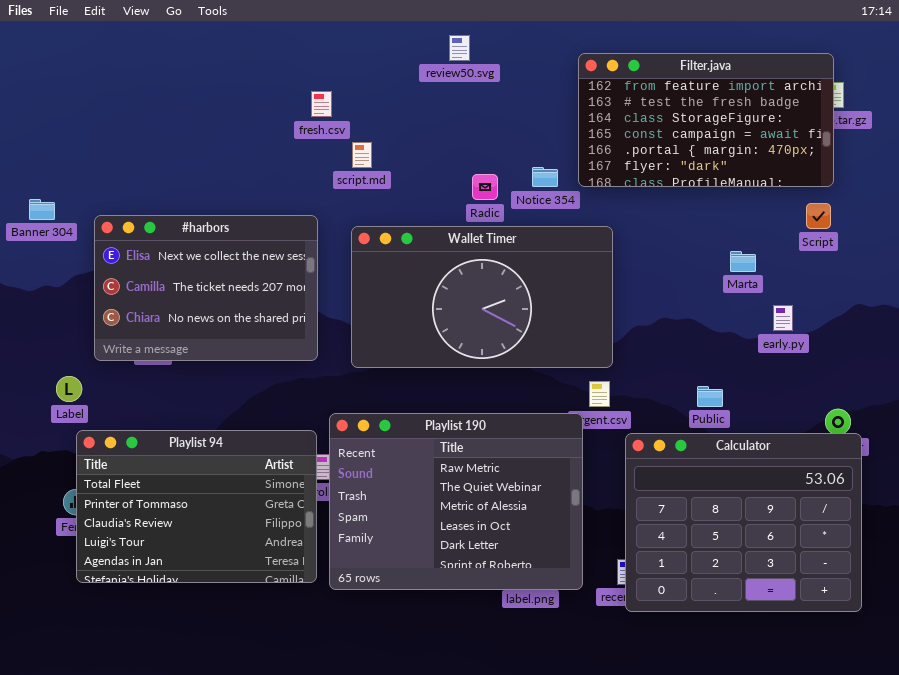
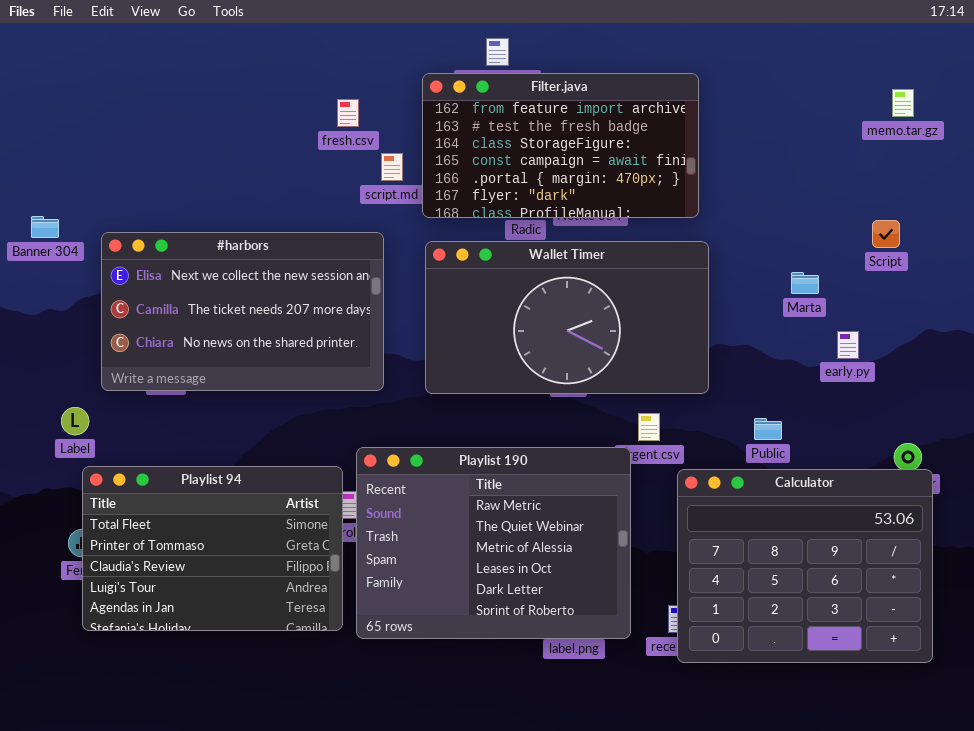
Filter.java: [578,53,834,187] -> [422,73,699,218], moved
#harbors: [94,215,318,361] -> [101,232,384,391], resized
Wallet Timer: [351,226,613,368] -> [425,241,709,394], moved

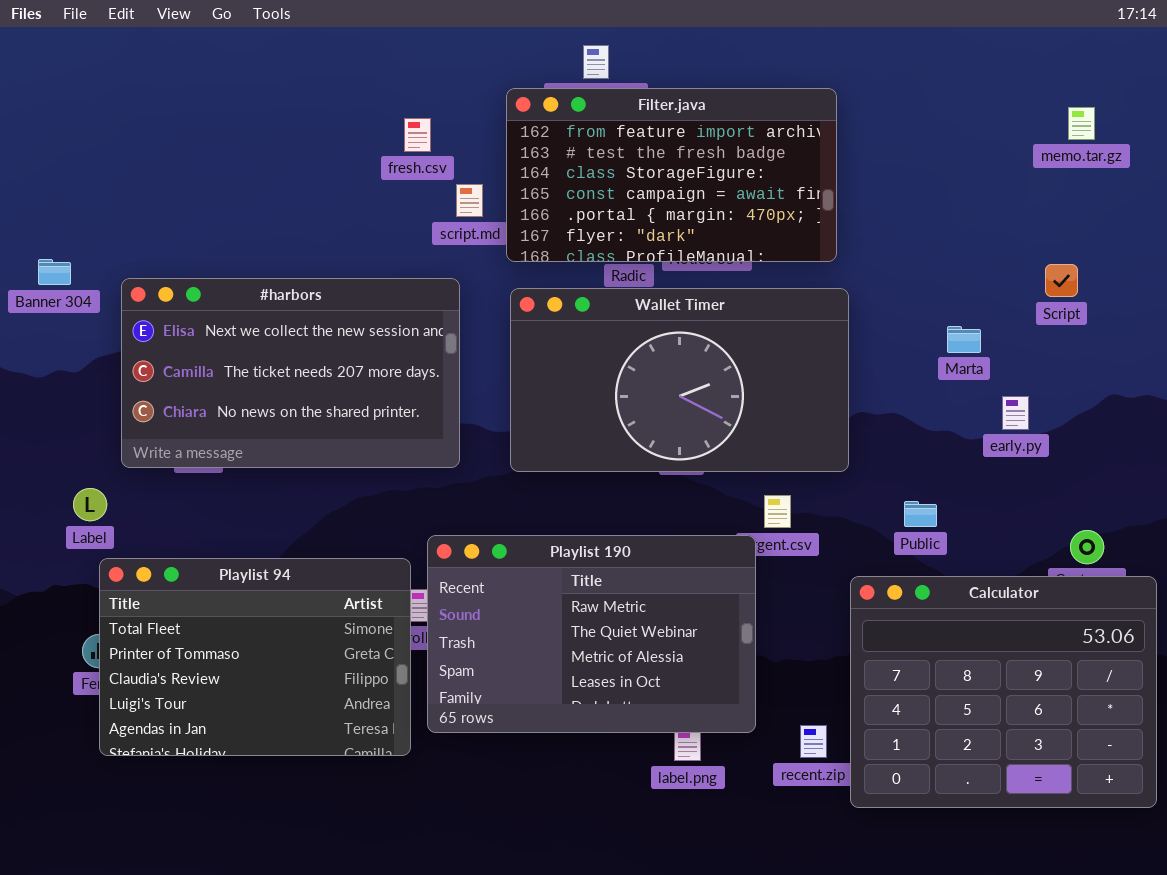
Playlist 190: [356,447,631,639] -> [427,535,756,733], resized
Calculator: [677,469,933,663] -> [850,576,1157,808], moved

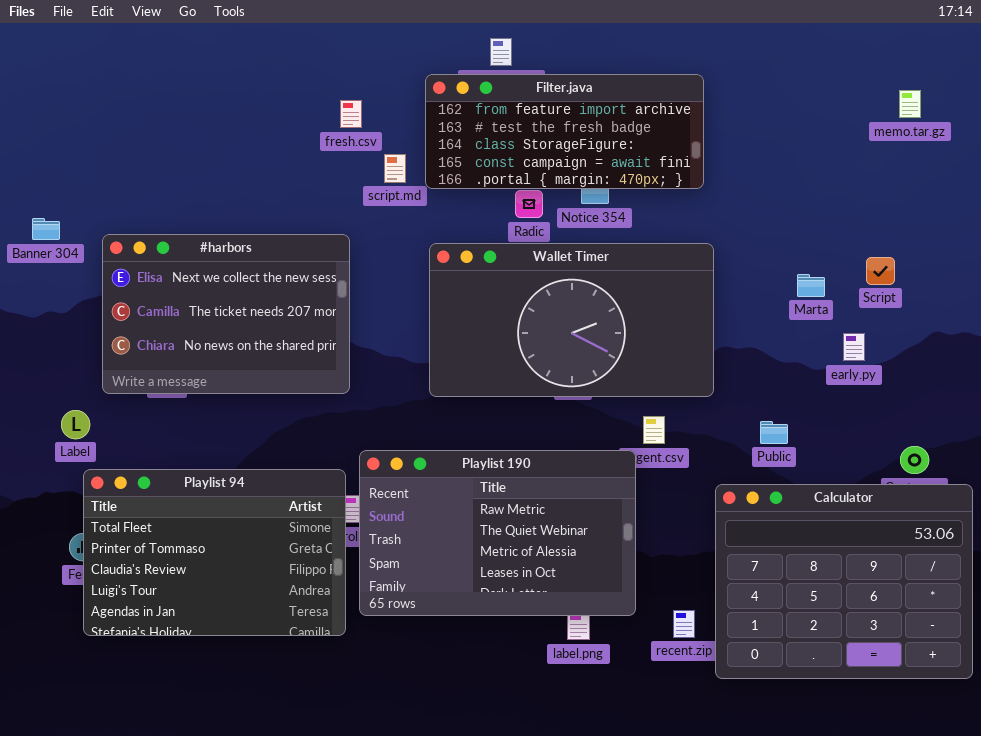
Filter.java: [506,88,837,262] -> [425,74,704,189], resized
Script: [1045,264,1078,297] -> [866,257,895,285], moved
#harbors: [121,278,460,468] -> [102,234,350,394], resized

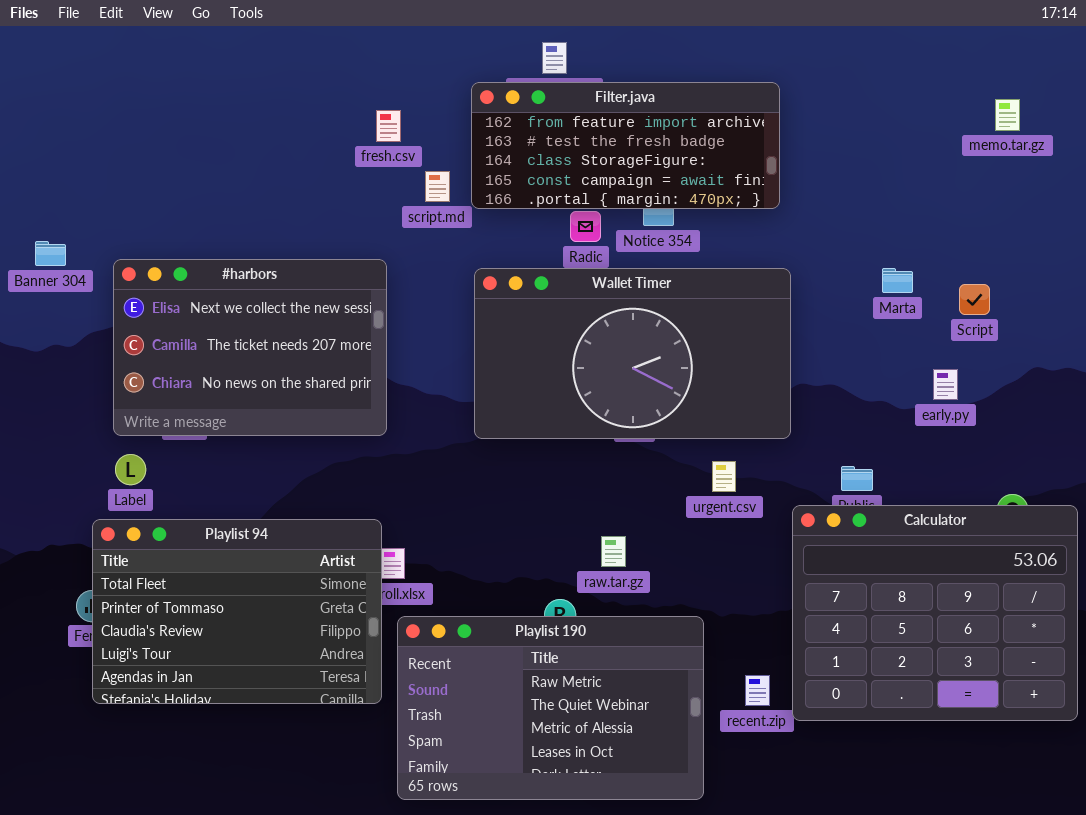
Marta: [797,274,825,297] -> [882,268,913,293], moved
Label: [61,410,90,439] -> [115,454,146,485], moved
Playlist 190: [359,450,636,616] -> [397,616,704,800], moved
Calculator: [715,484,973,679] -> [792,505,1078,721], moved

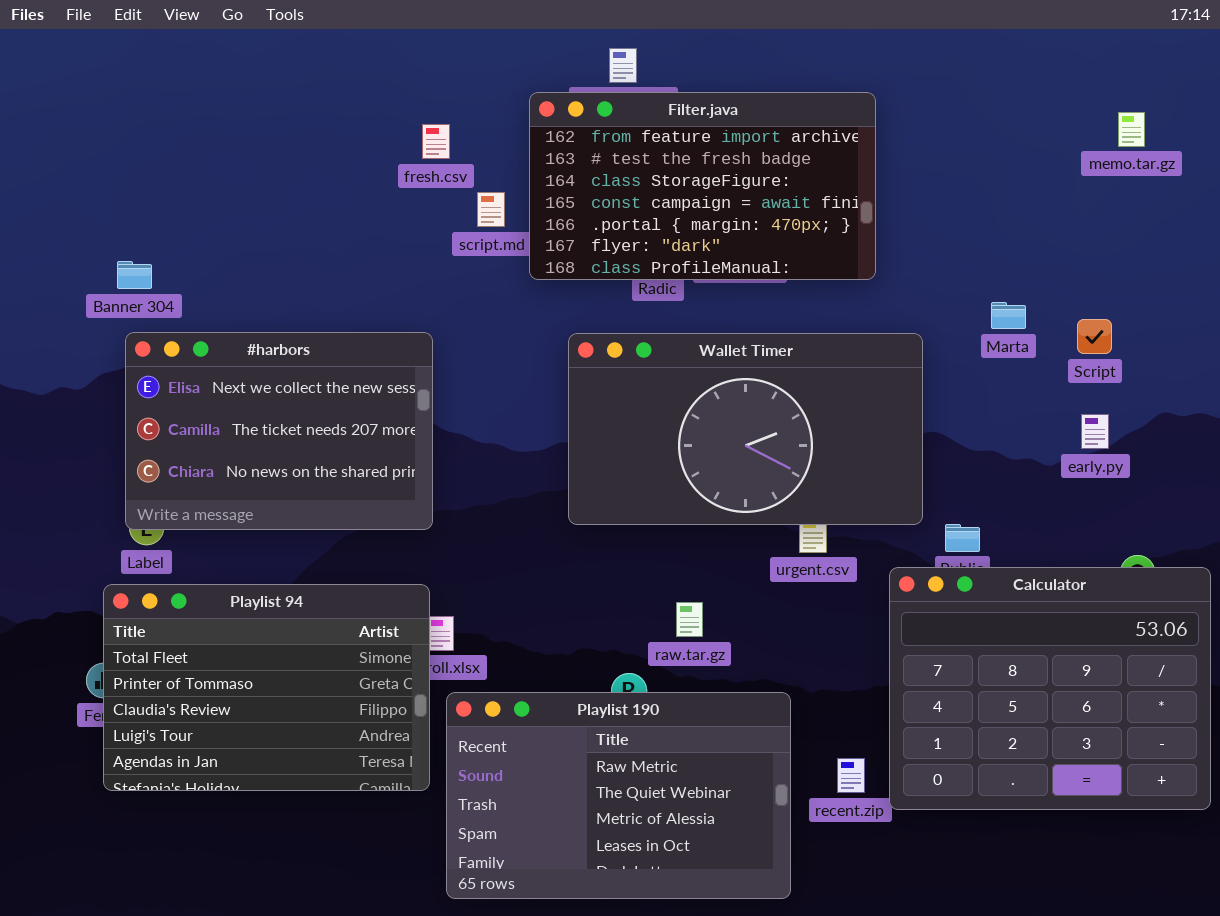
Filter.java: [471,82,780,209] -> [529,92,876,280], resized
Banner 304: [35,241,66,266] -> [117,261,152,289], moved
#harbors: [113,259,387,436] -> [125,332,433,530], moved
Wallet Timer: [474,268,791,439] -> [568,333,923,525], moved
early.py: [933,369,958,400] -> [1081,414,1109,449], moved

